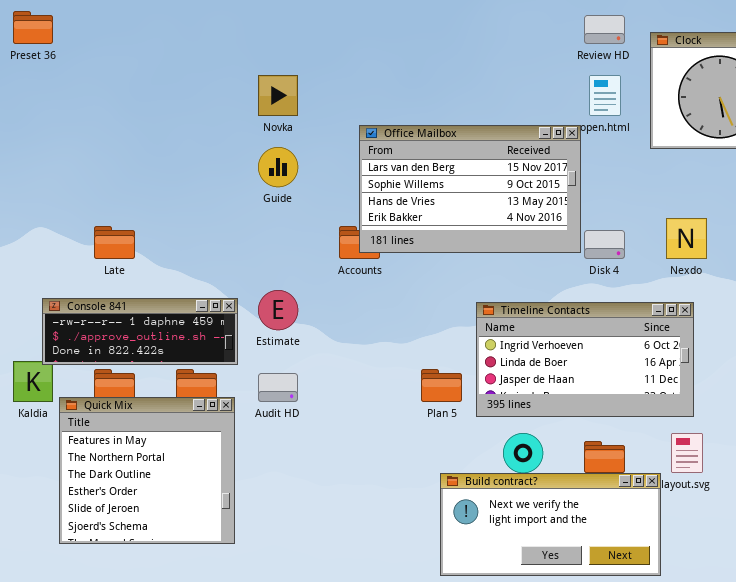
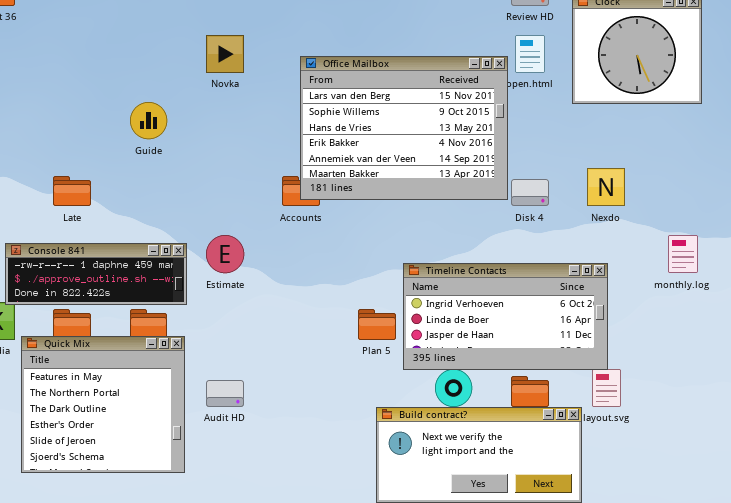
Office Mailbox: [359,125,581,253] -> [300,56,508,200], resized
Guide: [258,147,298,187] -> [130,102,167,139], moved
Timeline Contacts: [476,302,694,417] -> [403,263,608,370], moved
Audit HD: [258,373,298,402] -> [206,380,244,407], moved

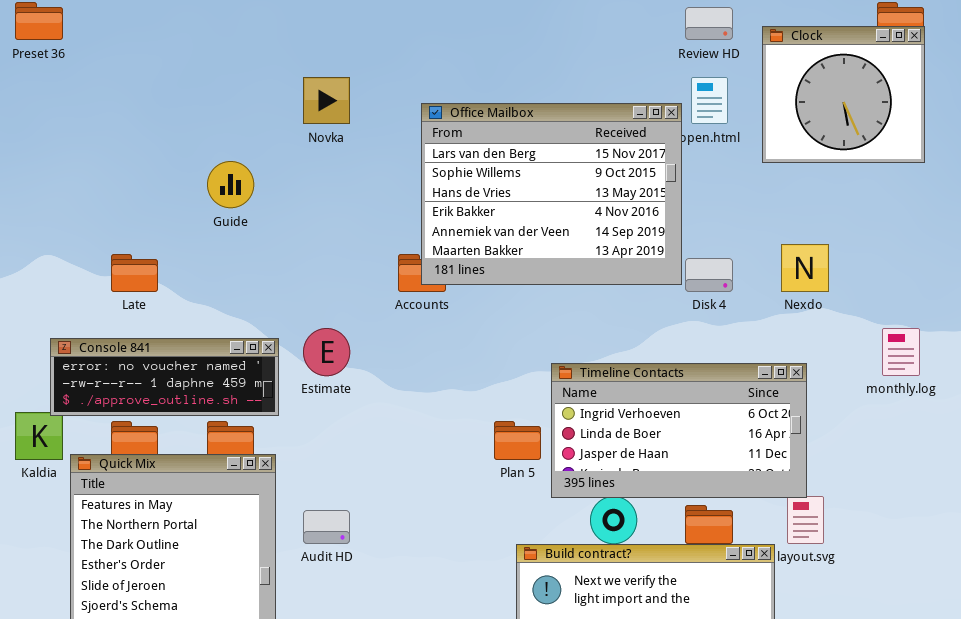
Console 841: [5,243,187,305] -> [50,338,279,416], scrolled up 1 row

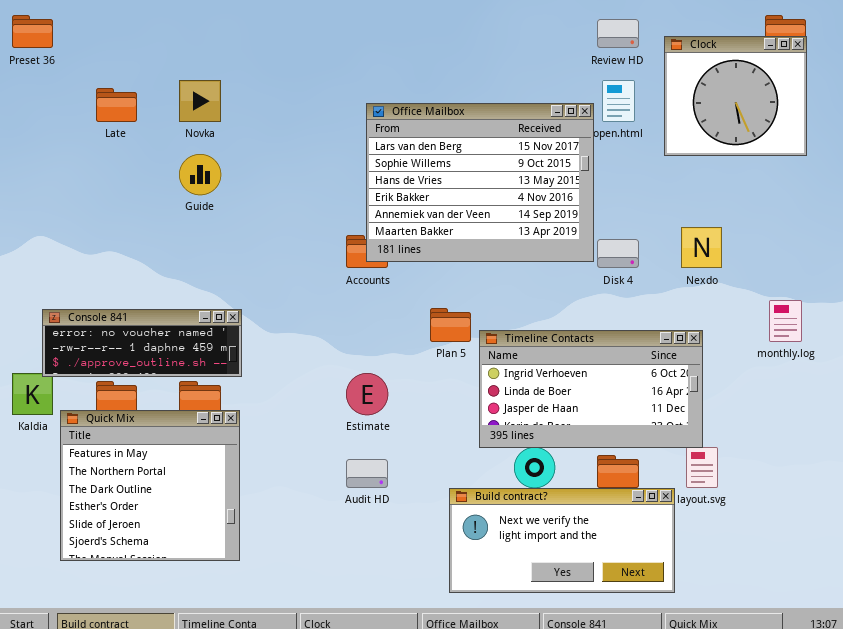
Novka: [303,77,350,124] -> [179,80,221,122], moved
Late: [111,254,158,292] -> [96,88,137,122], moved
Estimate: [303,328,350,376] -> [346,373,388,415], moved
Plan 5: [494,421,541,460] -> [430,308,471,342], moved
Audit HD: [303,510,350,544] -> [346,459,388,488], moved

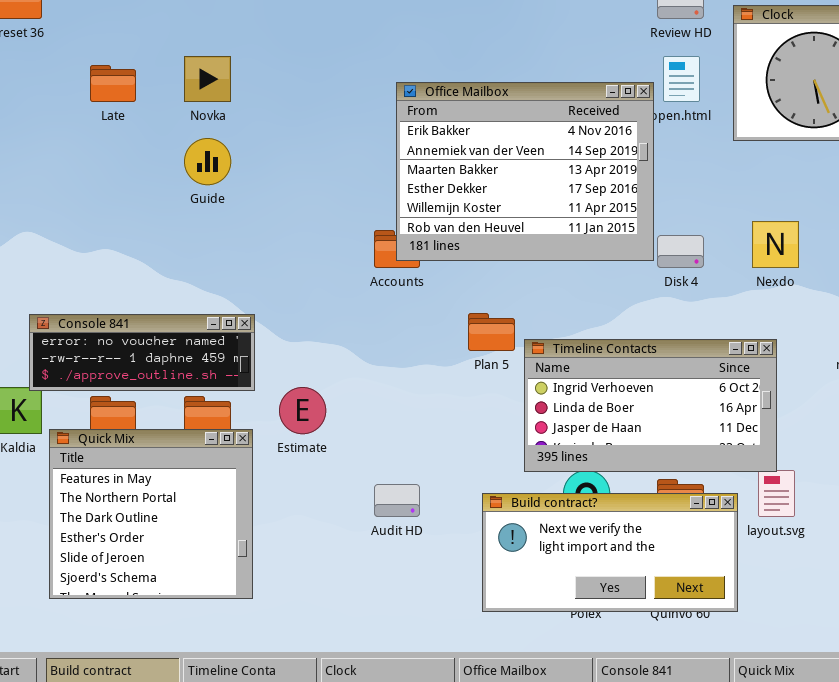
Office Mailbox: [366,103,594,262] -> [396,82,654,261], scrolled down 3 rows
Estimate: [346,373,388,415] -> [279,387,326,434], moved
Build contract?: [449,488,675,593] -> [482,493,738,612], moved

